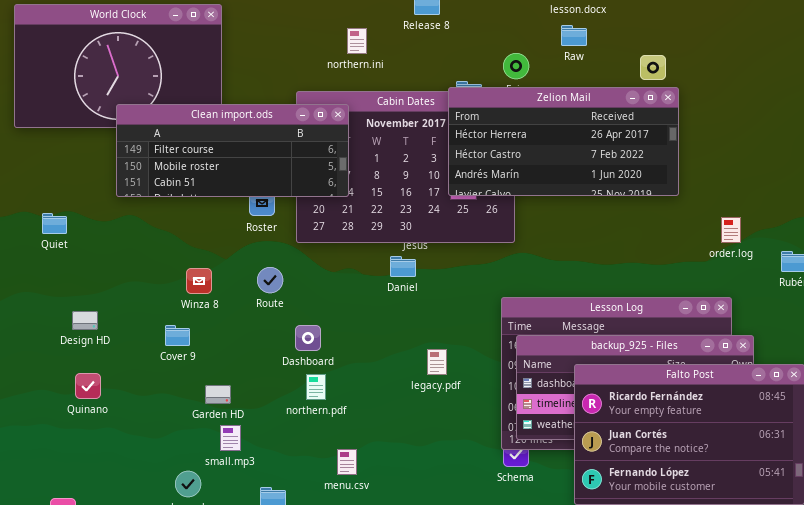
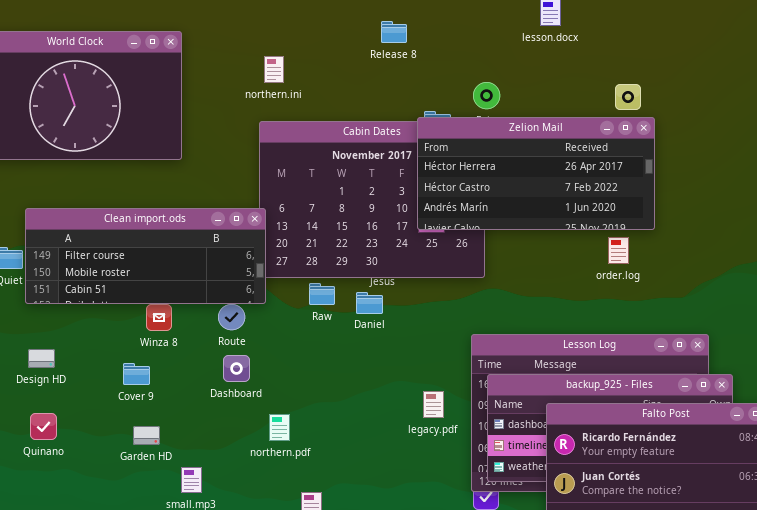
Raw: [561,25,587,46] -> [309,283,335,305], moved
northern.ini: [347,28,367,54] -> [264,56,284,83], moved
Clean import.ods: [116,104,349,197] -> [25,208,266,304], moved
order.log: [721,217,741,243] -> [608,237,629,264], moved
Dashboard: [295,325,321,351] -> [223,355,250,382], moved
legacy.pdf: [427,349,447,375] -> [423,391,444,418], moved
Garden HD: [205,385,231,404] -> [133,426,160,445], moved

